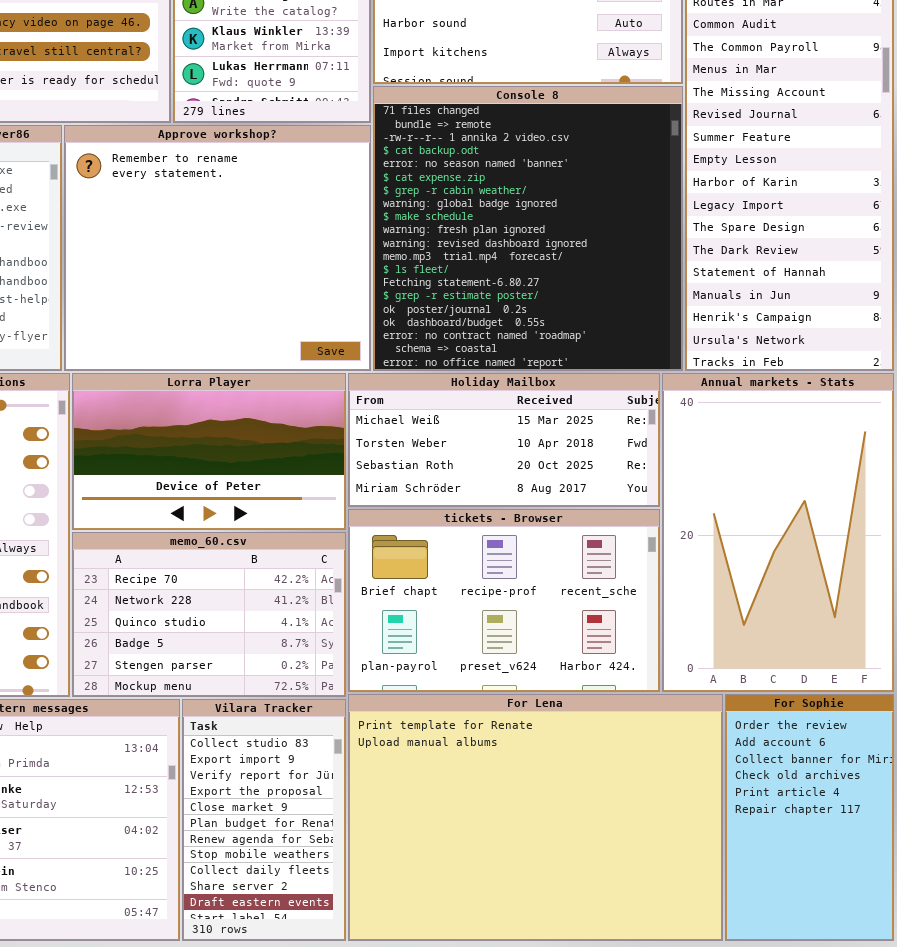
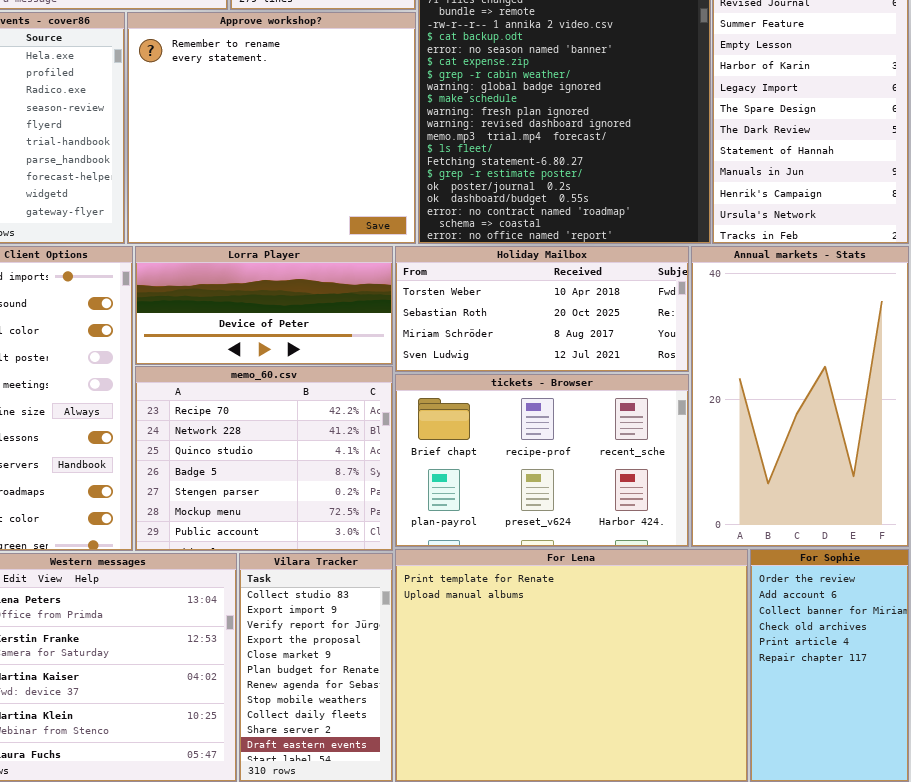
Lorra Player: [72,373,346,530] -> [135,246,393,365], resized
Holiday Mailbox: [348,373,660,507] -> [395,246,689,372], scrolled down 1 row
memo_60.csv: [72,532,346,697] -> [135,366,393,551], resized

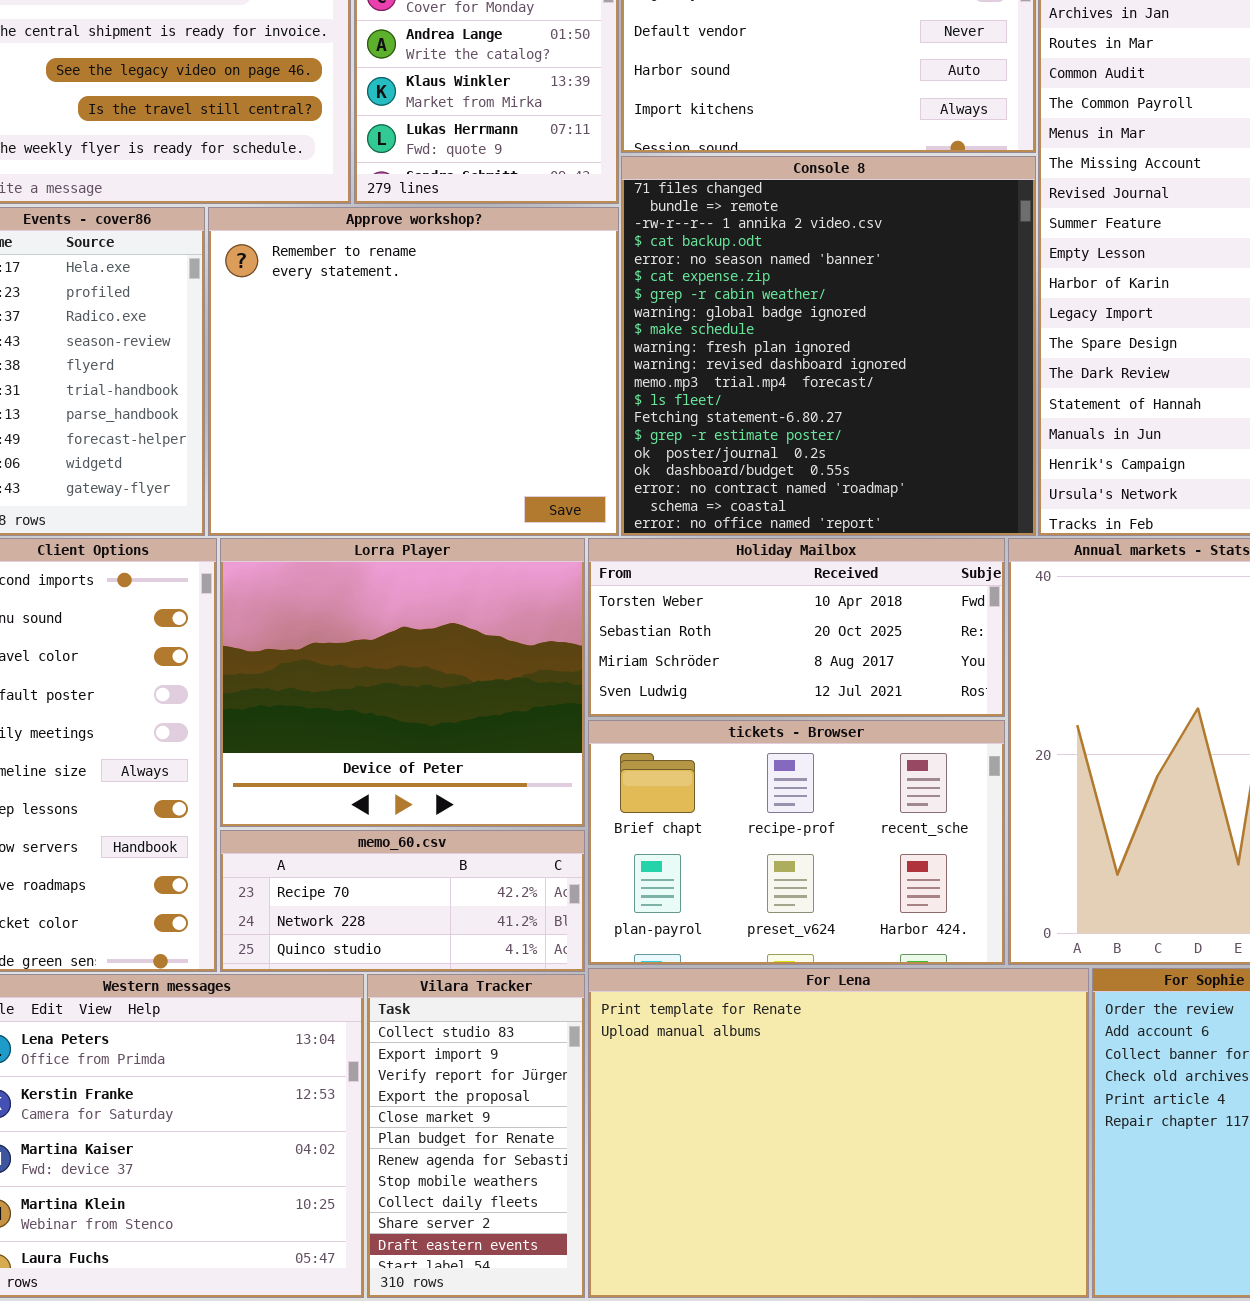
Lorra Player: [135,246,393,365] -> [220,538,585,827], resized
memo_60.csv: [135,366,393,551] -> [220,830,585,972], resized

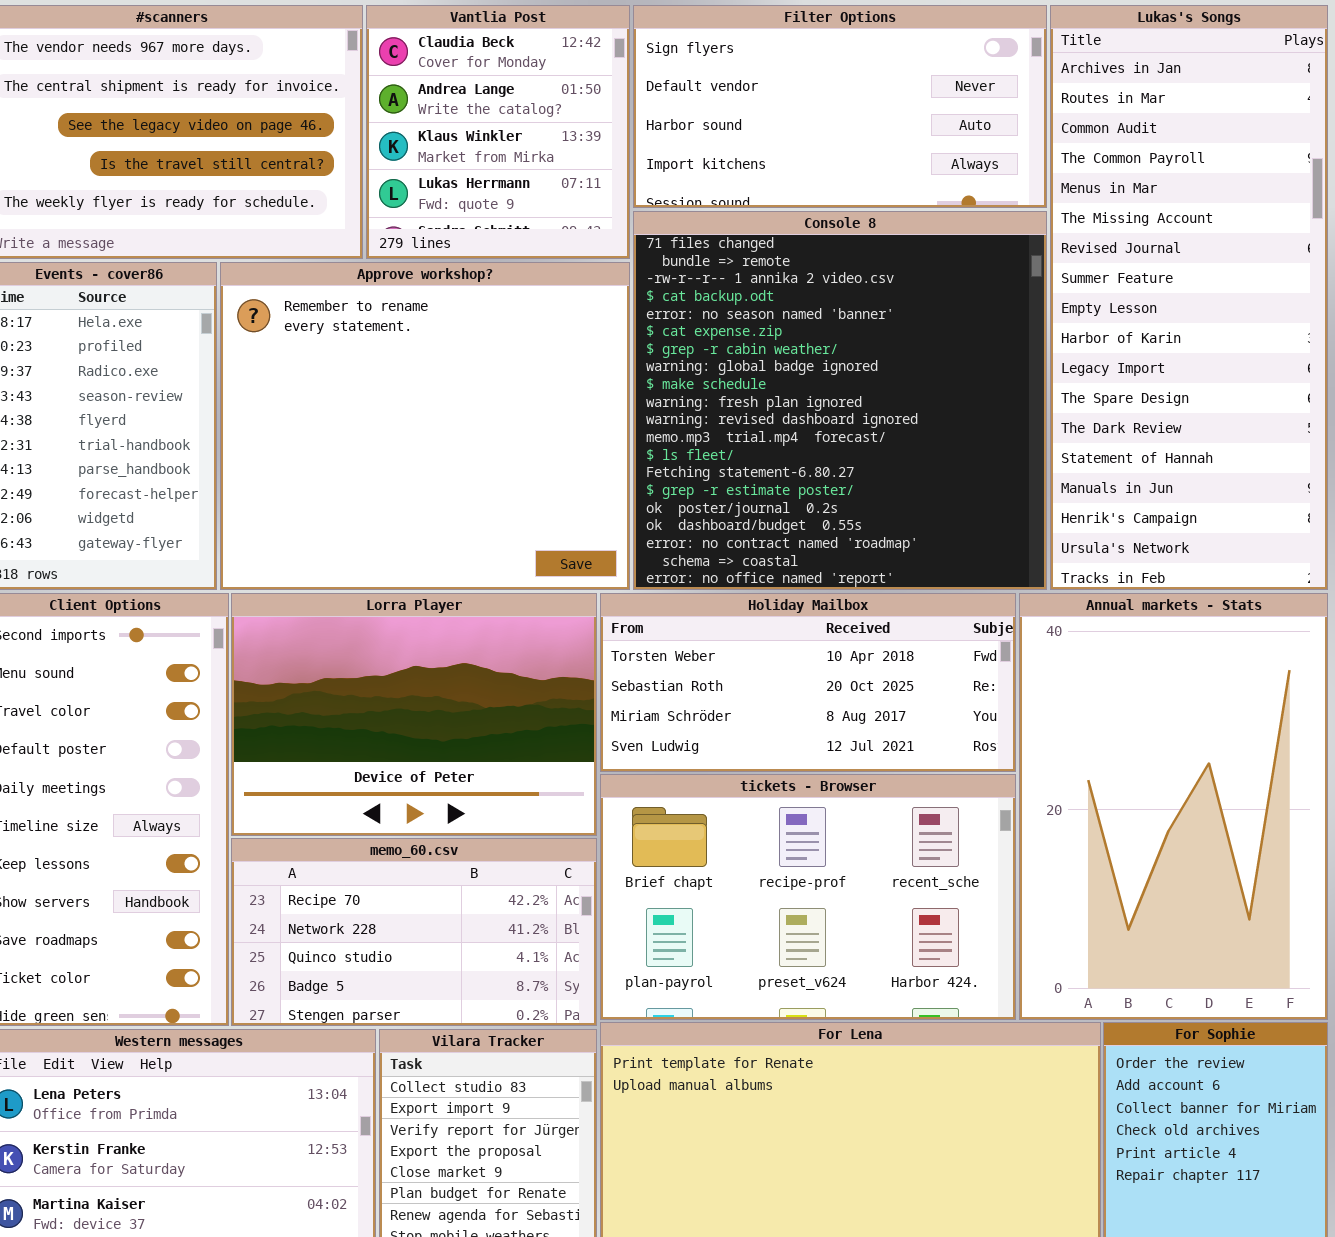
Lorra Player: [220,538,585,827] -> [231,593,597,836], resized
memo_60.csv: [220,830,585,972] -> [231,838,597,1026], resized

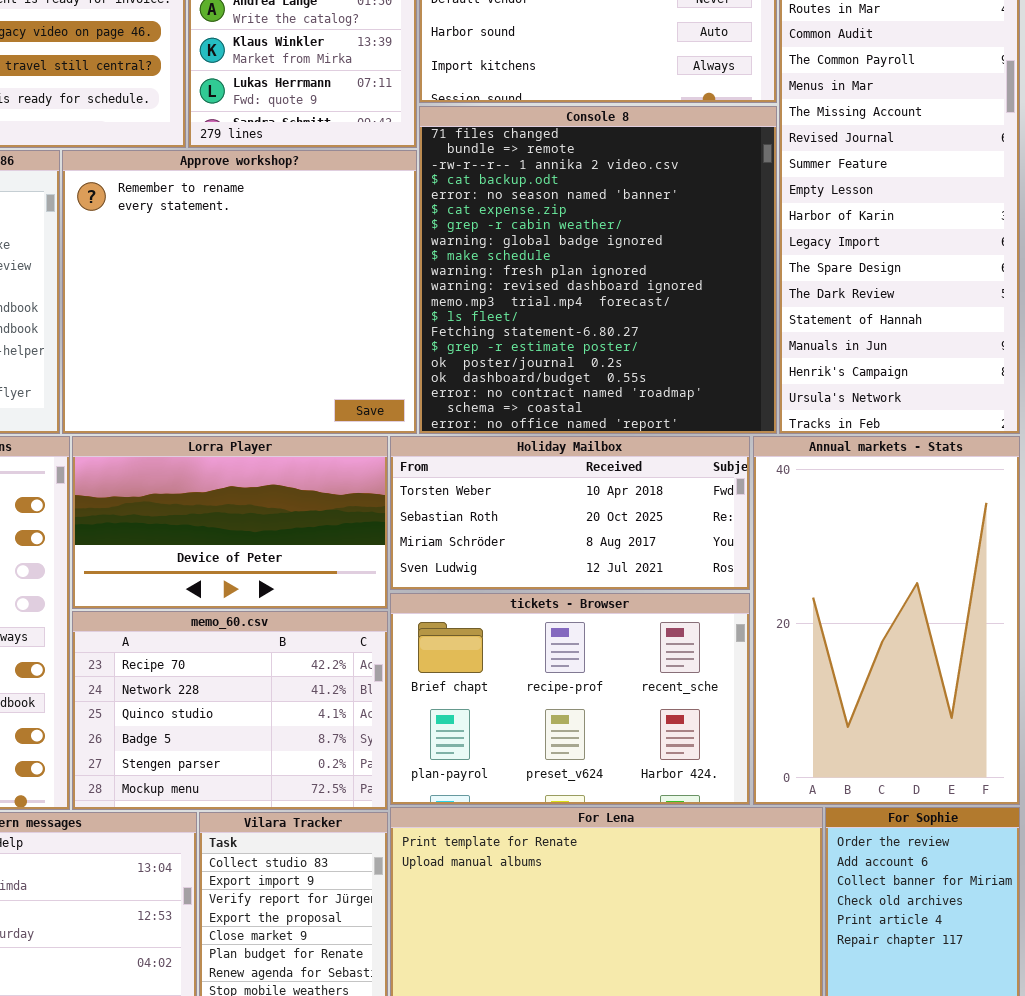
Lorra Player: [231,593,597,836] -> [72,436,388,609], resized
memo_60.csv: [231,838,597,1026] -> [72,611,388,810], resized

